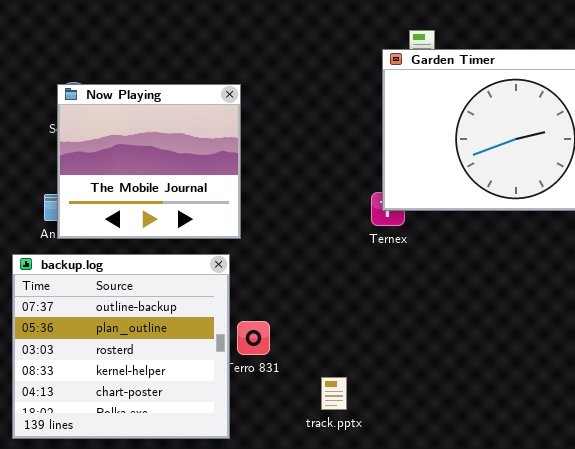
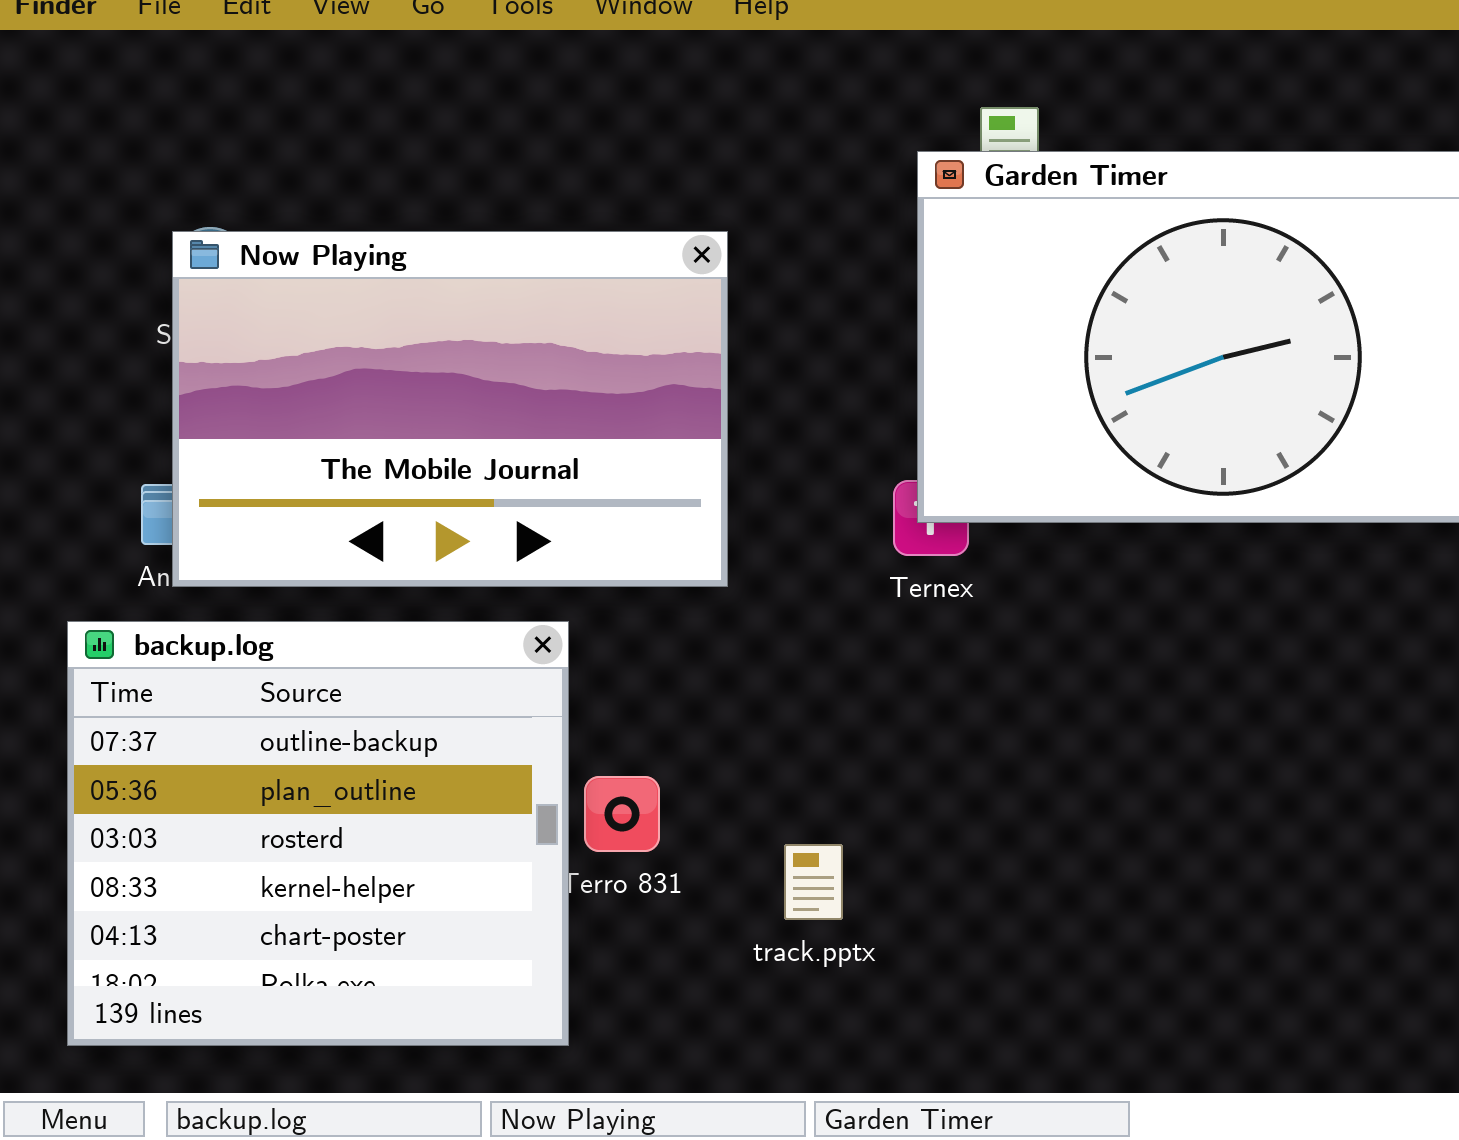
Now Playing: [57,84,241,239] -> [172,231,728,587], resized
track.pptx: [321,377,347,410] -> [784,844,843,920], moved

